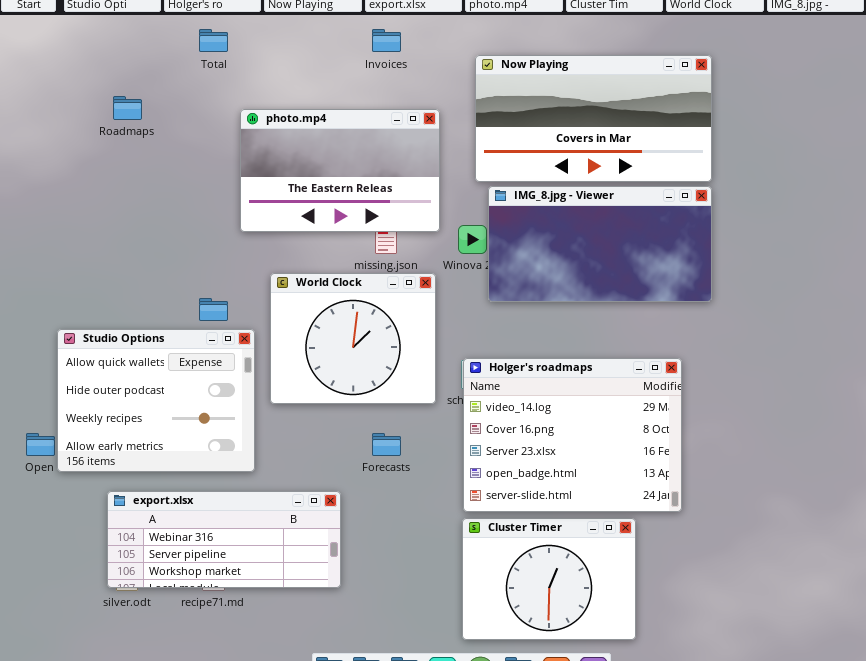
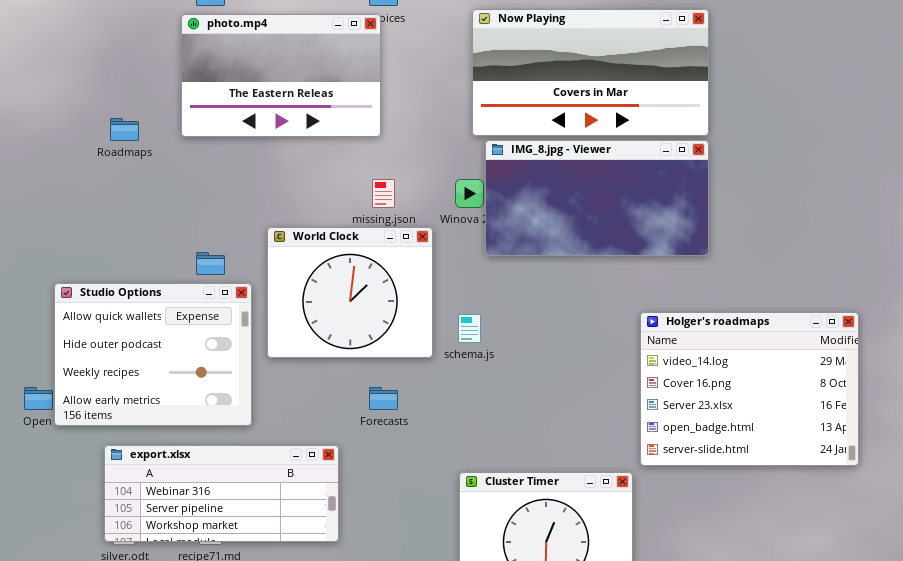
Roadmaps: [113,96,142,120] -> [110,118,139,141], moved
photo.mp4: [240,109,440,232] -> [181,14,381,137], moved
Holger's roadmaps: [463,358,682,512] -> [640,312,859,466], moved

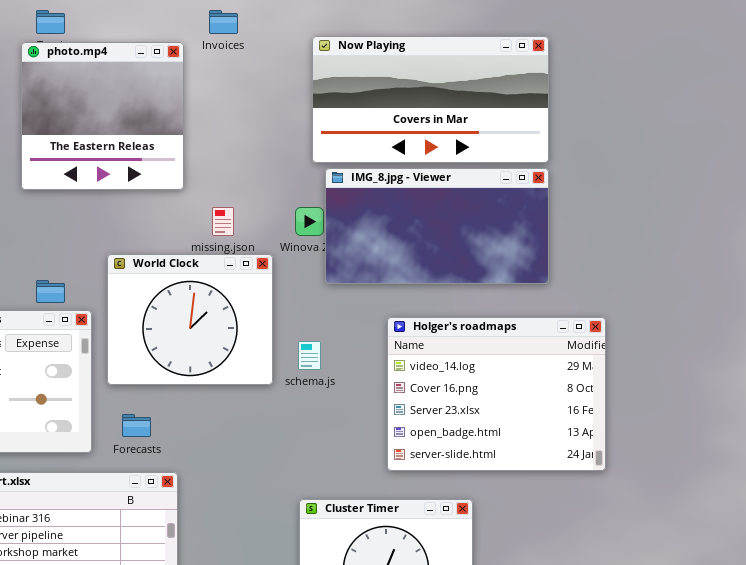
photo.mp4: [181,14,381,137] -> [21,42,184,190], resized
Holger's roadmaps: [640,312,859,466] -> [387,317,606,471], moved
Forecasts: [369,387,398,410] -> [122,414,151,437], moved

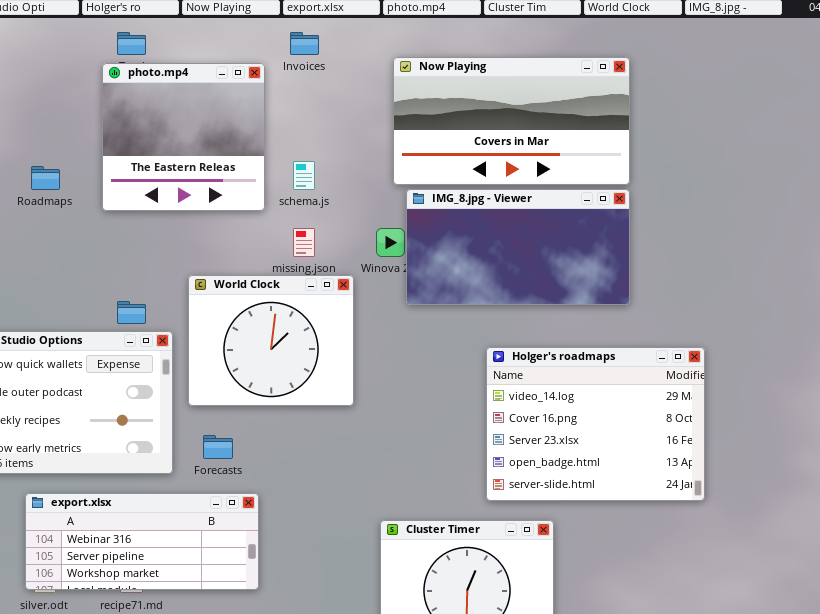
Holger's roadmaps: [387,317,606,471] -> [486,347,705,501], moved
schema.js: [298,341,321,370] -> [293,161,315,190], moved

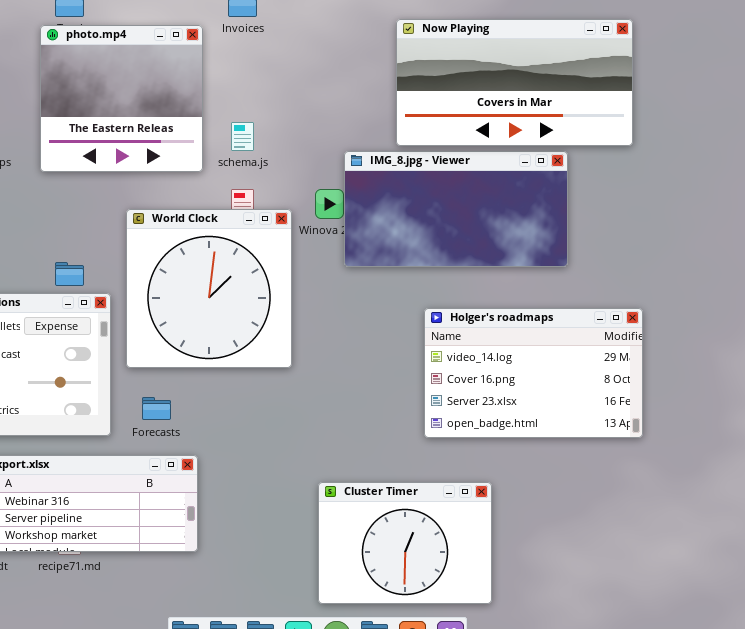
Now Playing: [393,57,630,185] -> [396,19,633,146], moved
World Clock: [188,275,354,406] -> [126,209,292,368], resized
Holger's roadmaps: [486,347,705,501] -> [424,308,643,438], resized

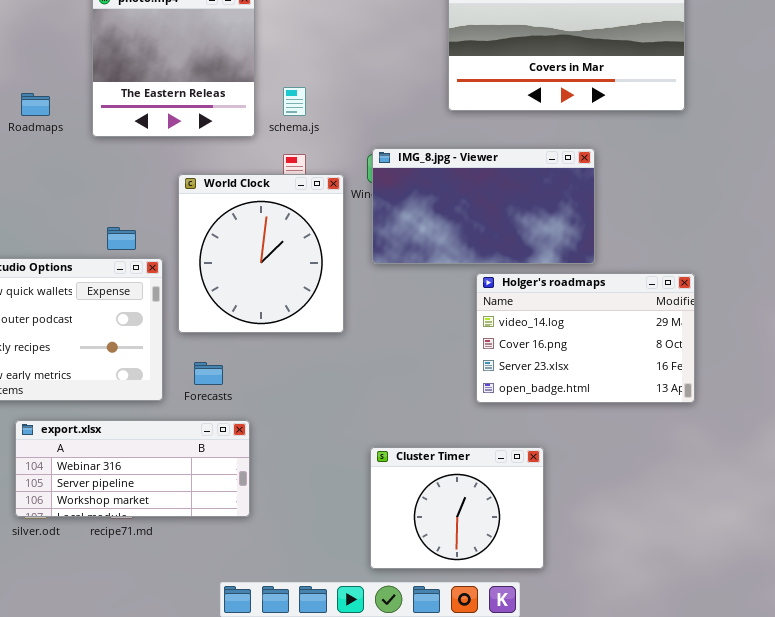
IMG_8.jpg - Viewer: [344,151,568,267] -> [372,148,595,264], moved

